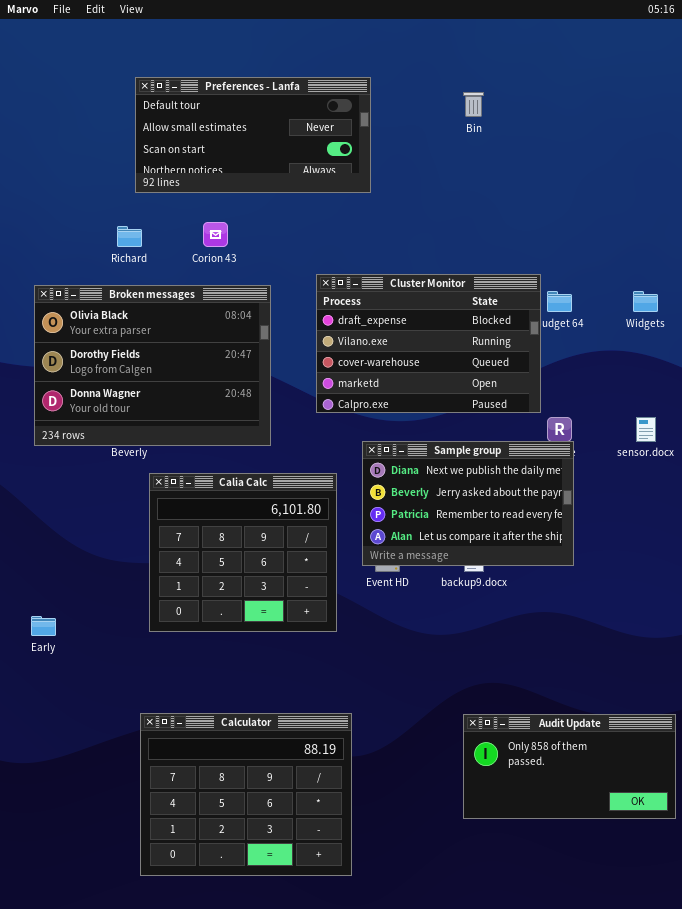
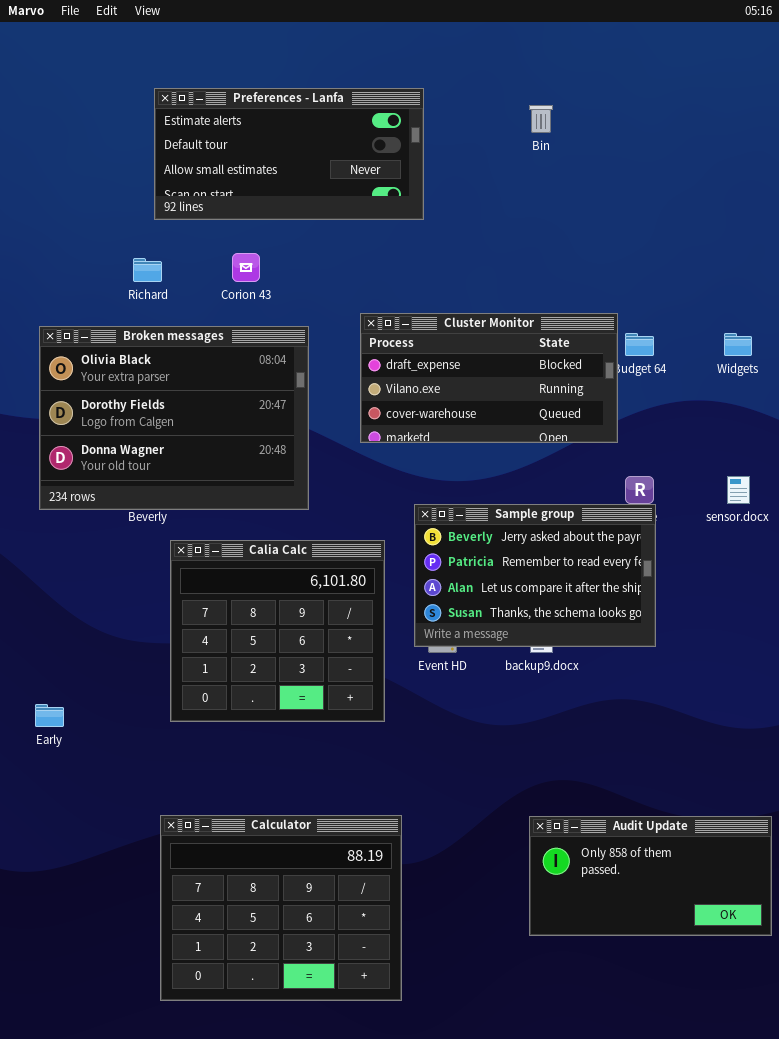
Preferences - Lanfa: [135,77,371,193] -> [154,88,424,220], scrolled up 1 row
Cluster Monitor: [316,274,541,413] -> [360,313,618,443], resized
Sample group: [362,441,574,566] -> [414,504,656,647], scrolled down 1 row

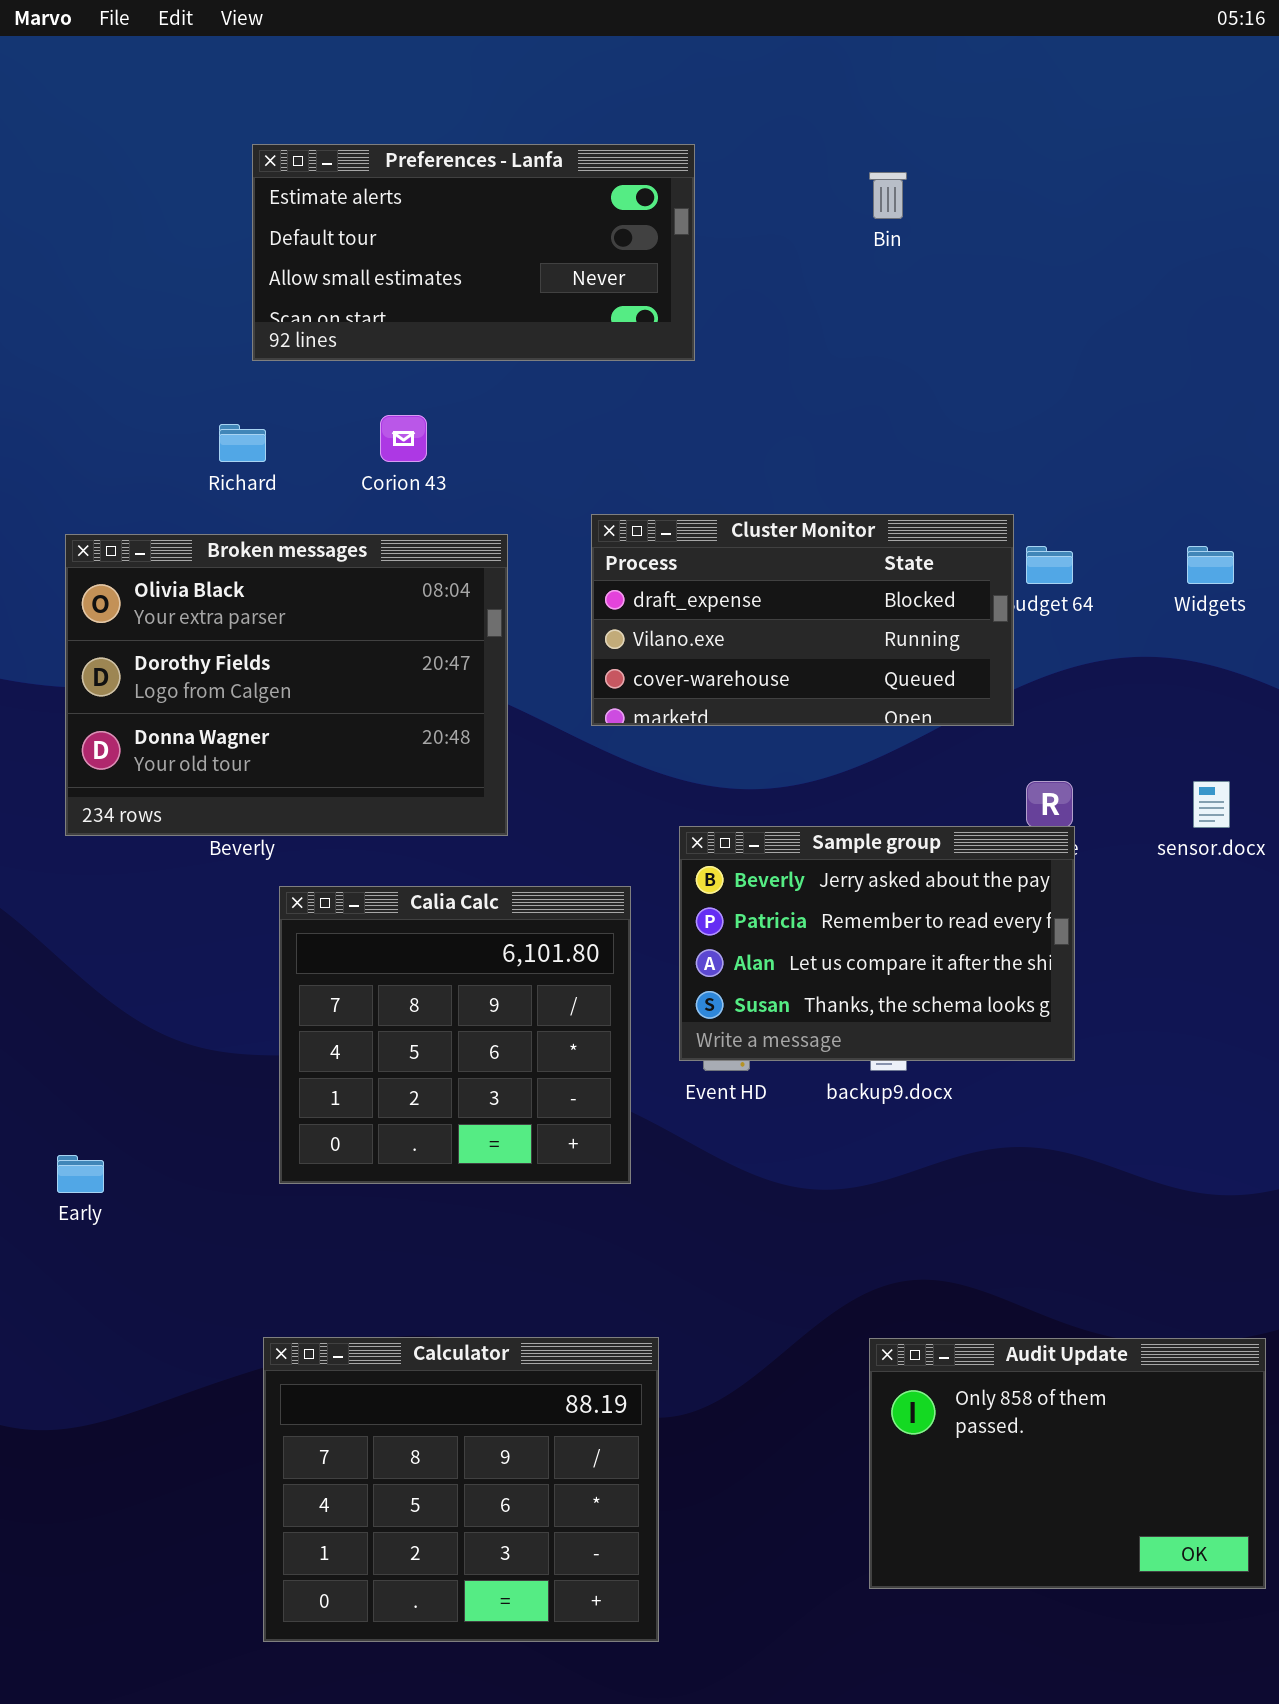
Audit Update: [529,816,772,936] -> [869,1338,1266,1589], resized

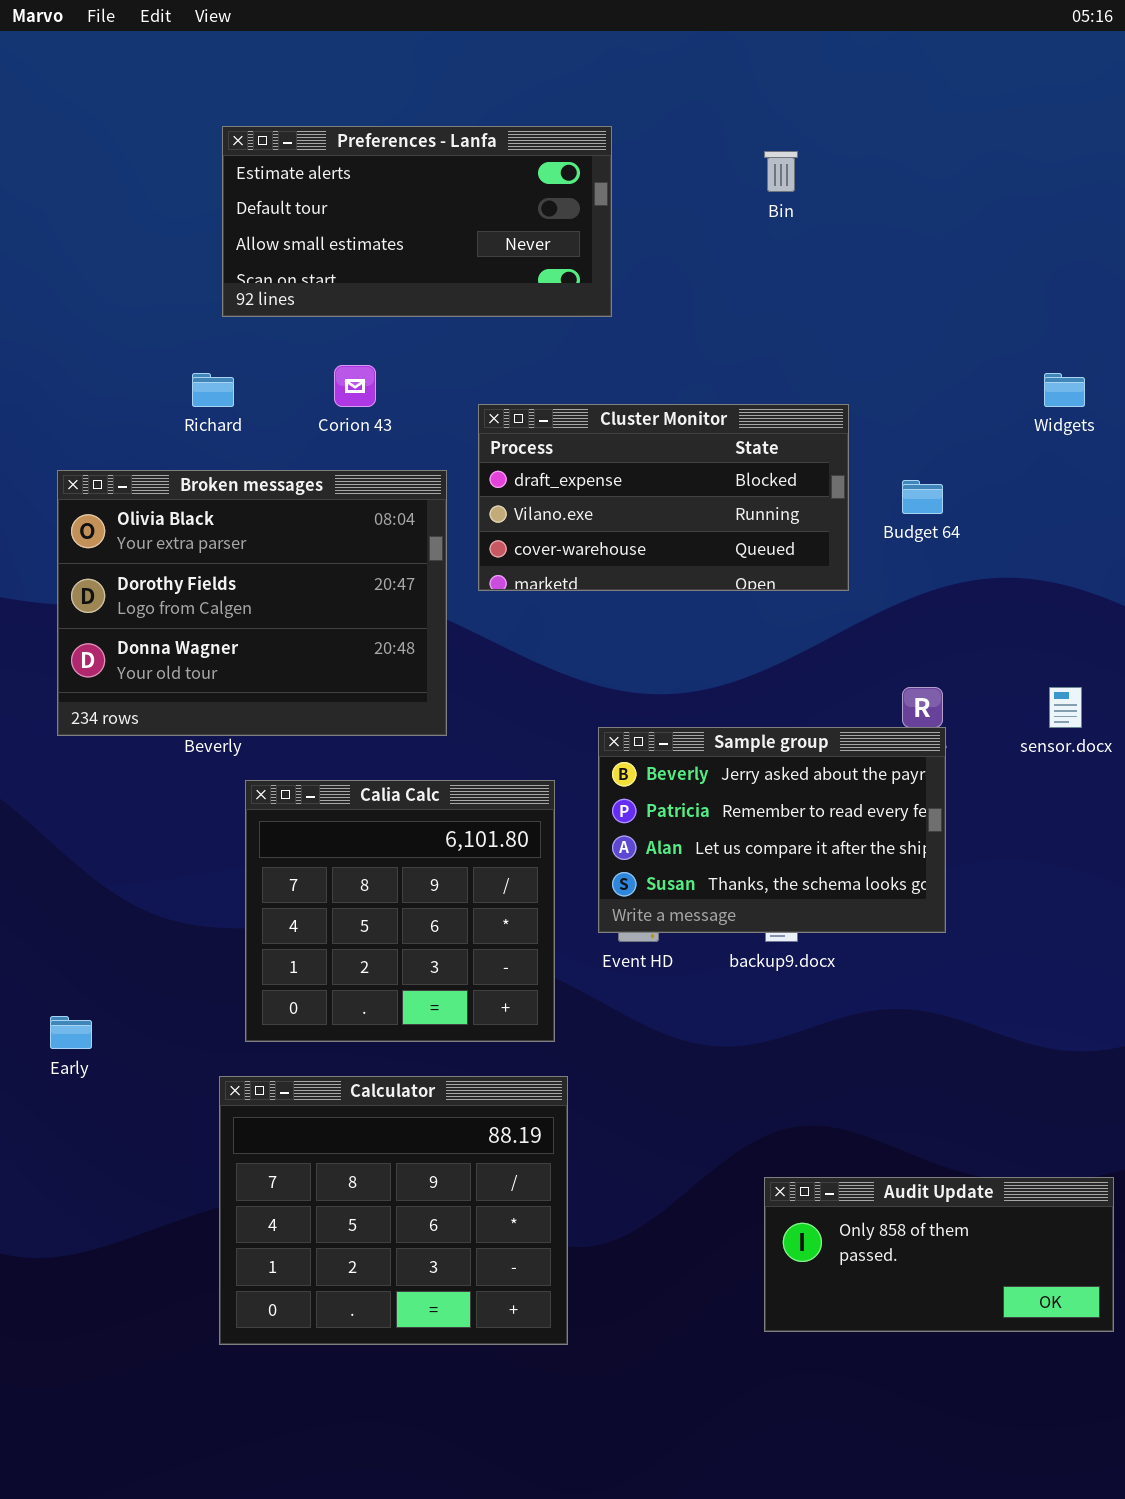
Cluster Monitor: [591,514,1014,726] -> [478,404,849,591], moved
Widgets: [1187,546,1234,584] -> [1044,373,1085,407], moved
Calculator: [263,1337,659,1642] -> [219,1076,568,1345], moved
Audit Update: [869,1338,1266,1589] -> [764,1177,1114,1332], resized

